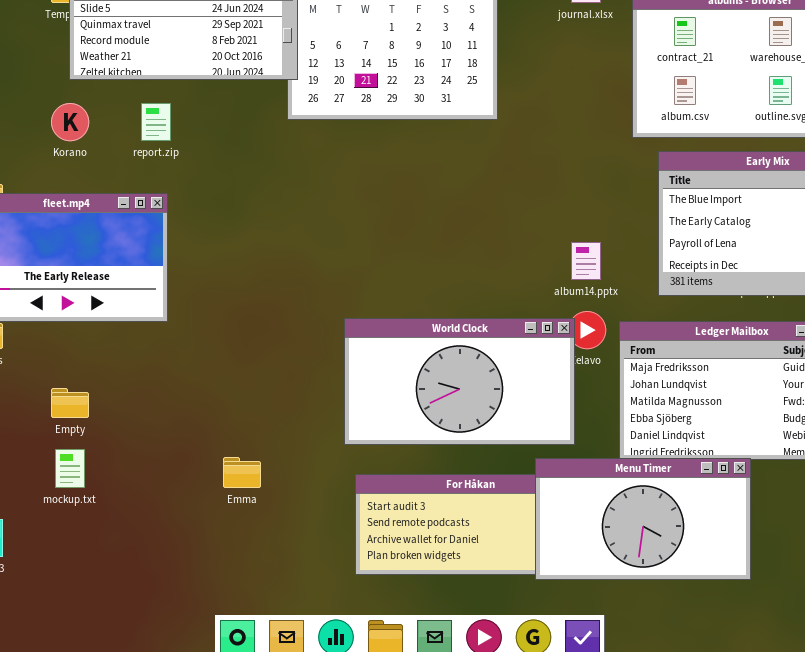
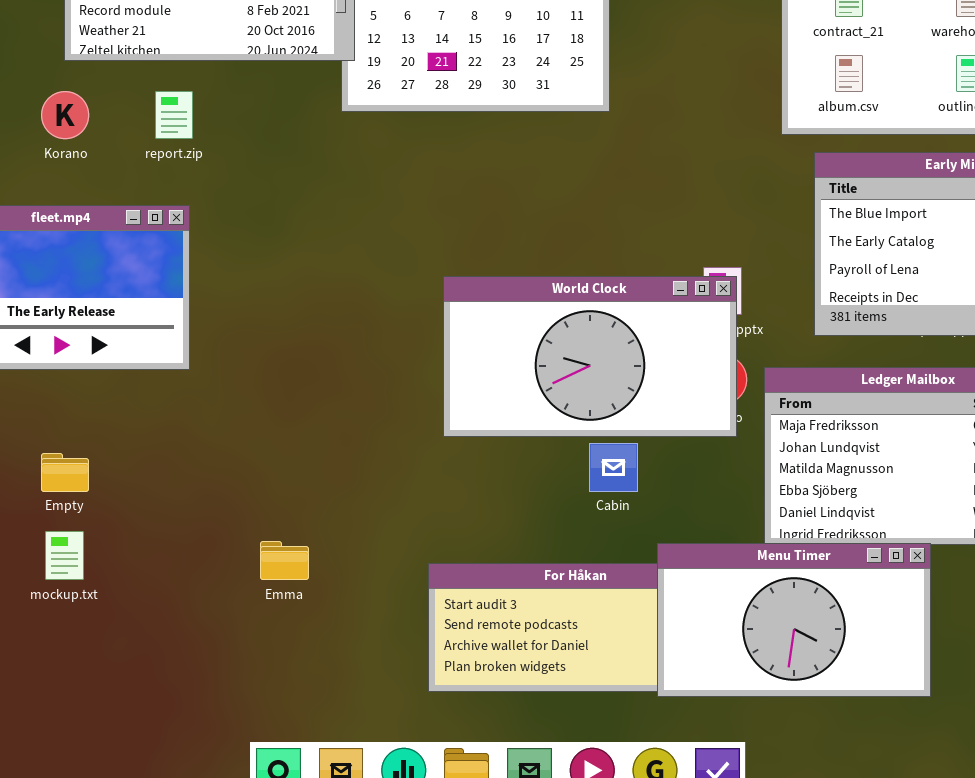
World Clock: [344,318,575,445] -> [443,276,737,437], moved

